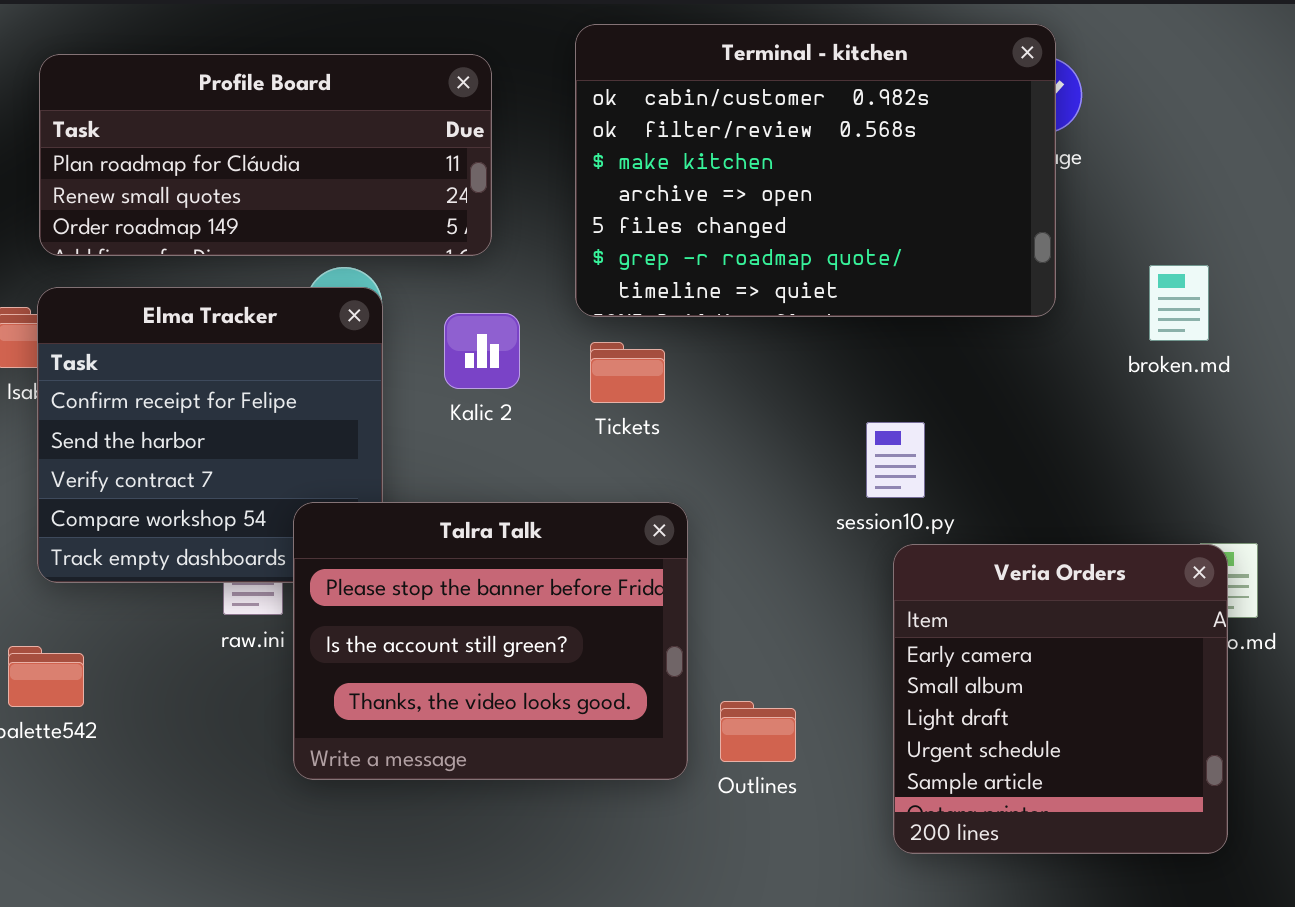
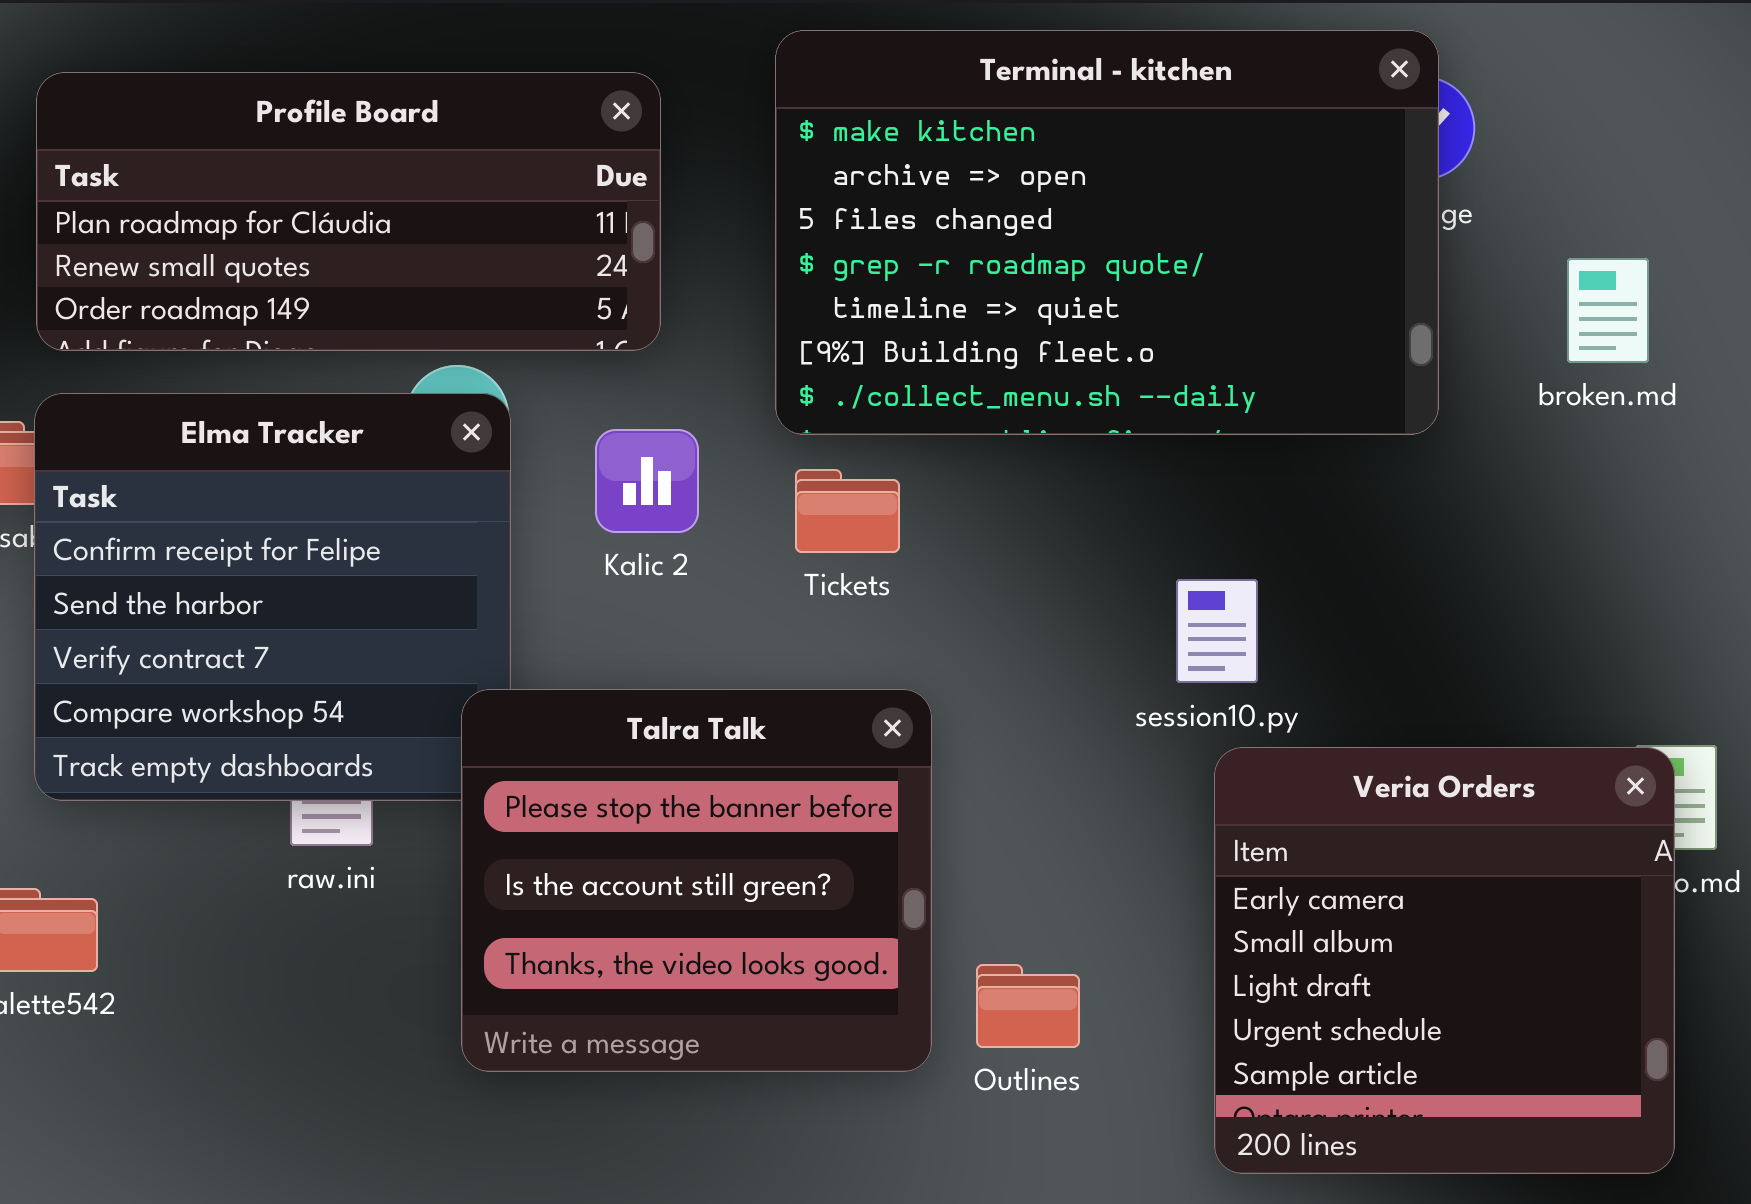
Terminal - kitchen: [575,24,1056,317] -> [775,30,1439,435], scrolled down 2 rows
broken.md: [1149,265,1209,341] -> [1567,258,1649,363], moved
Talra Talk: [293,502,688,780] -> [461,689,932,1072], resized

